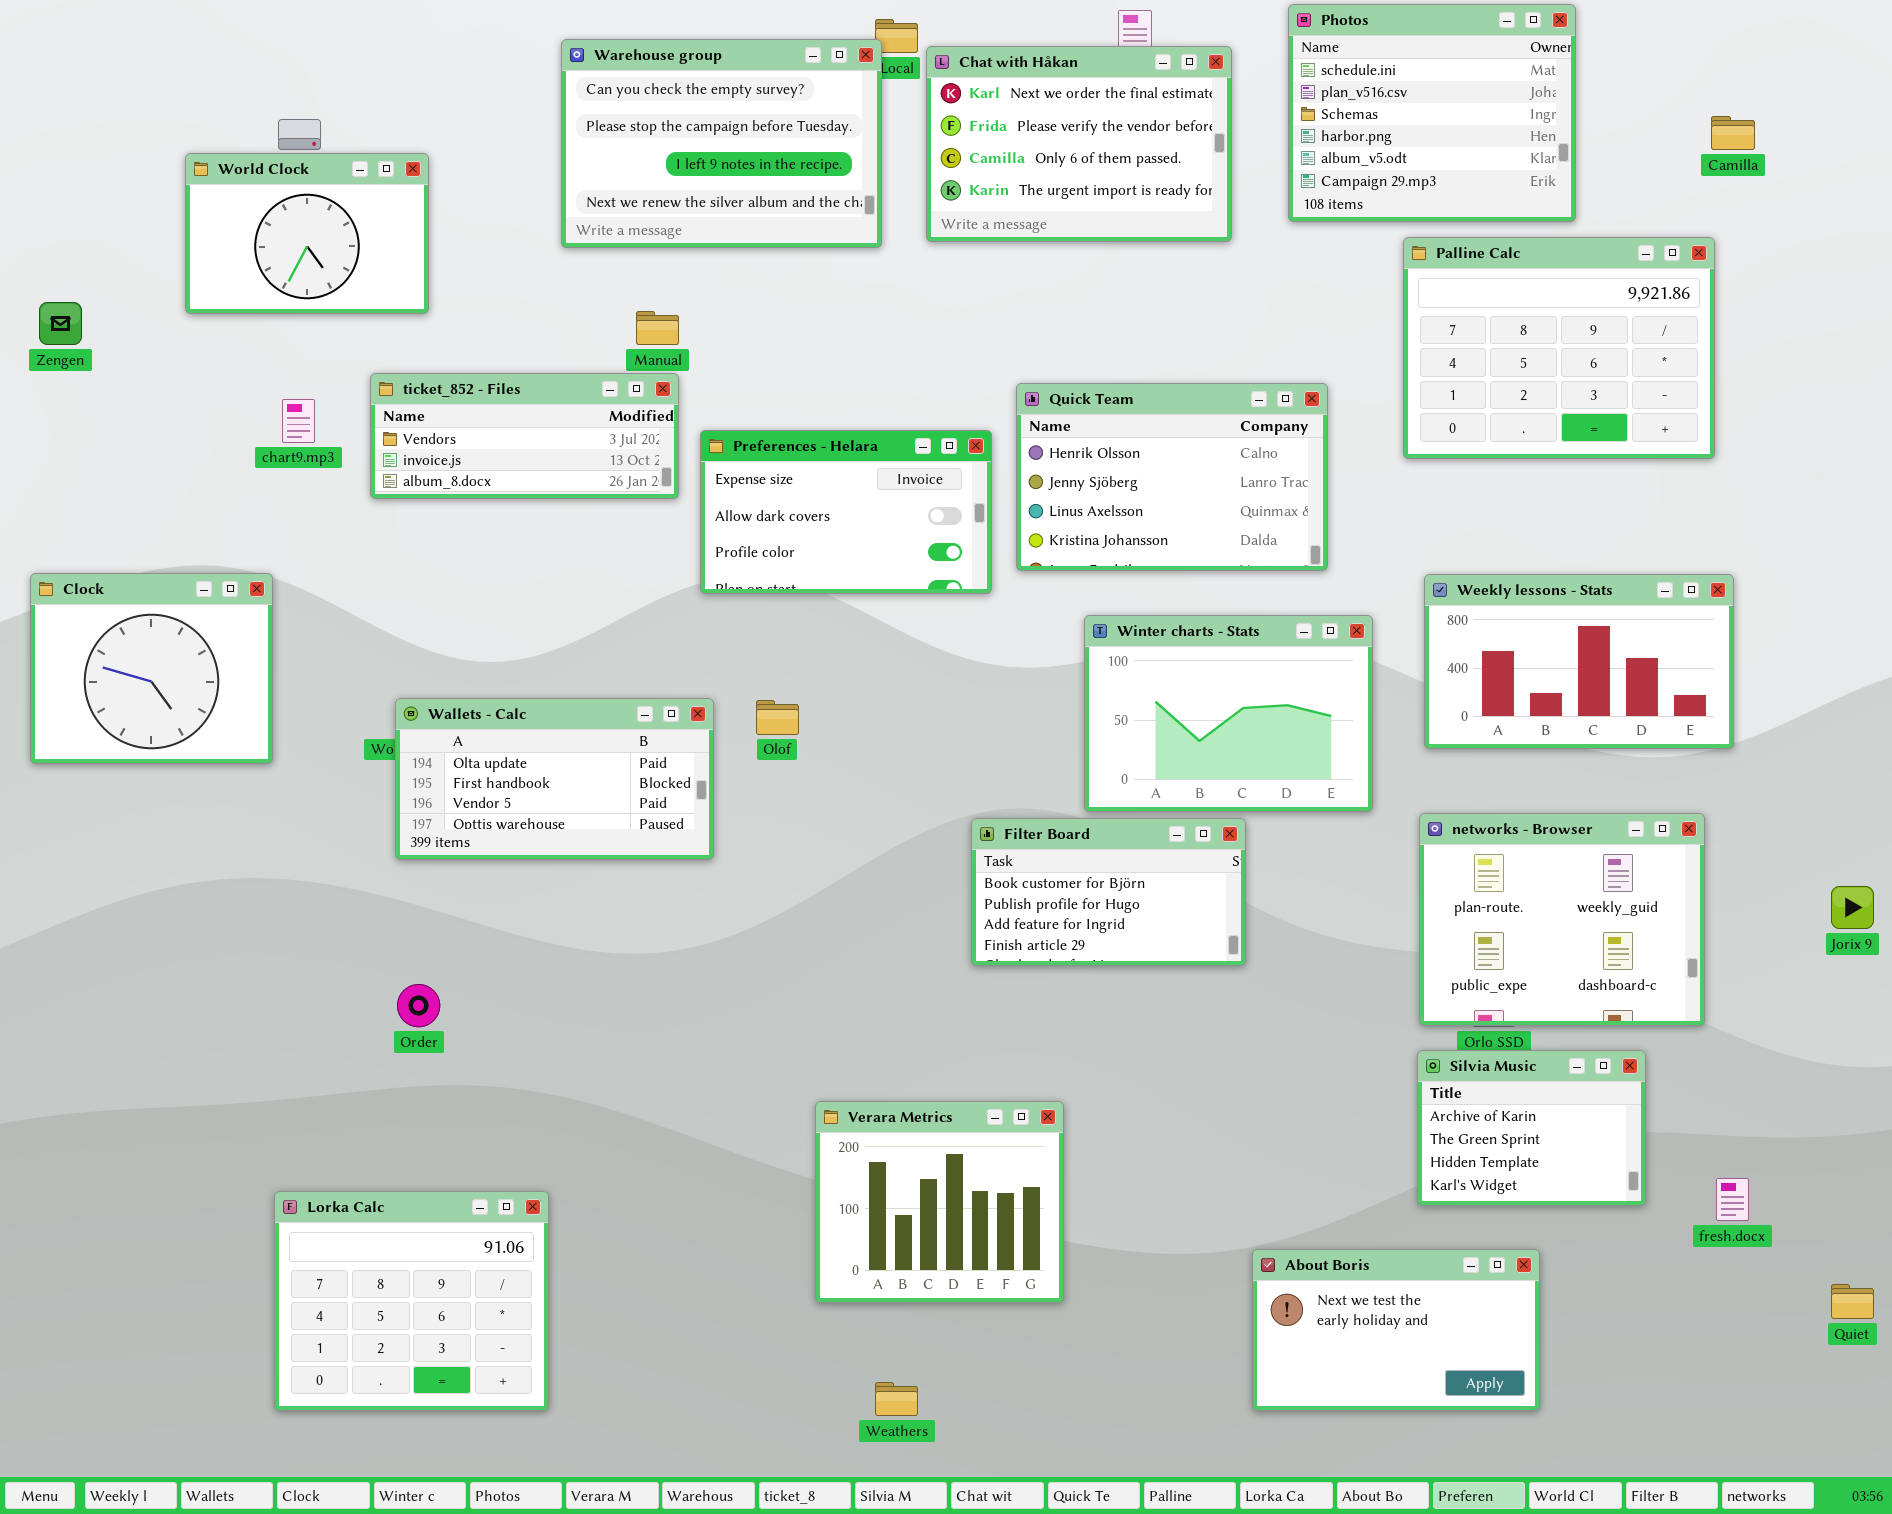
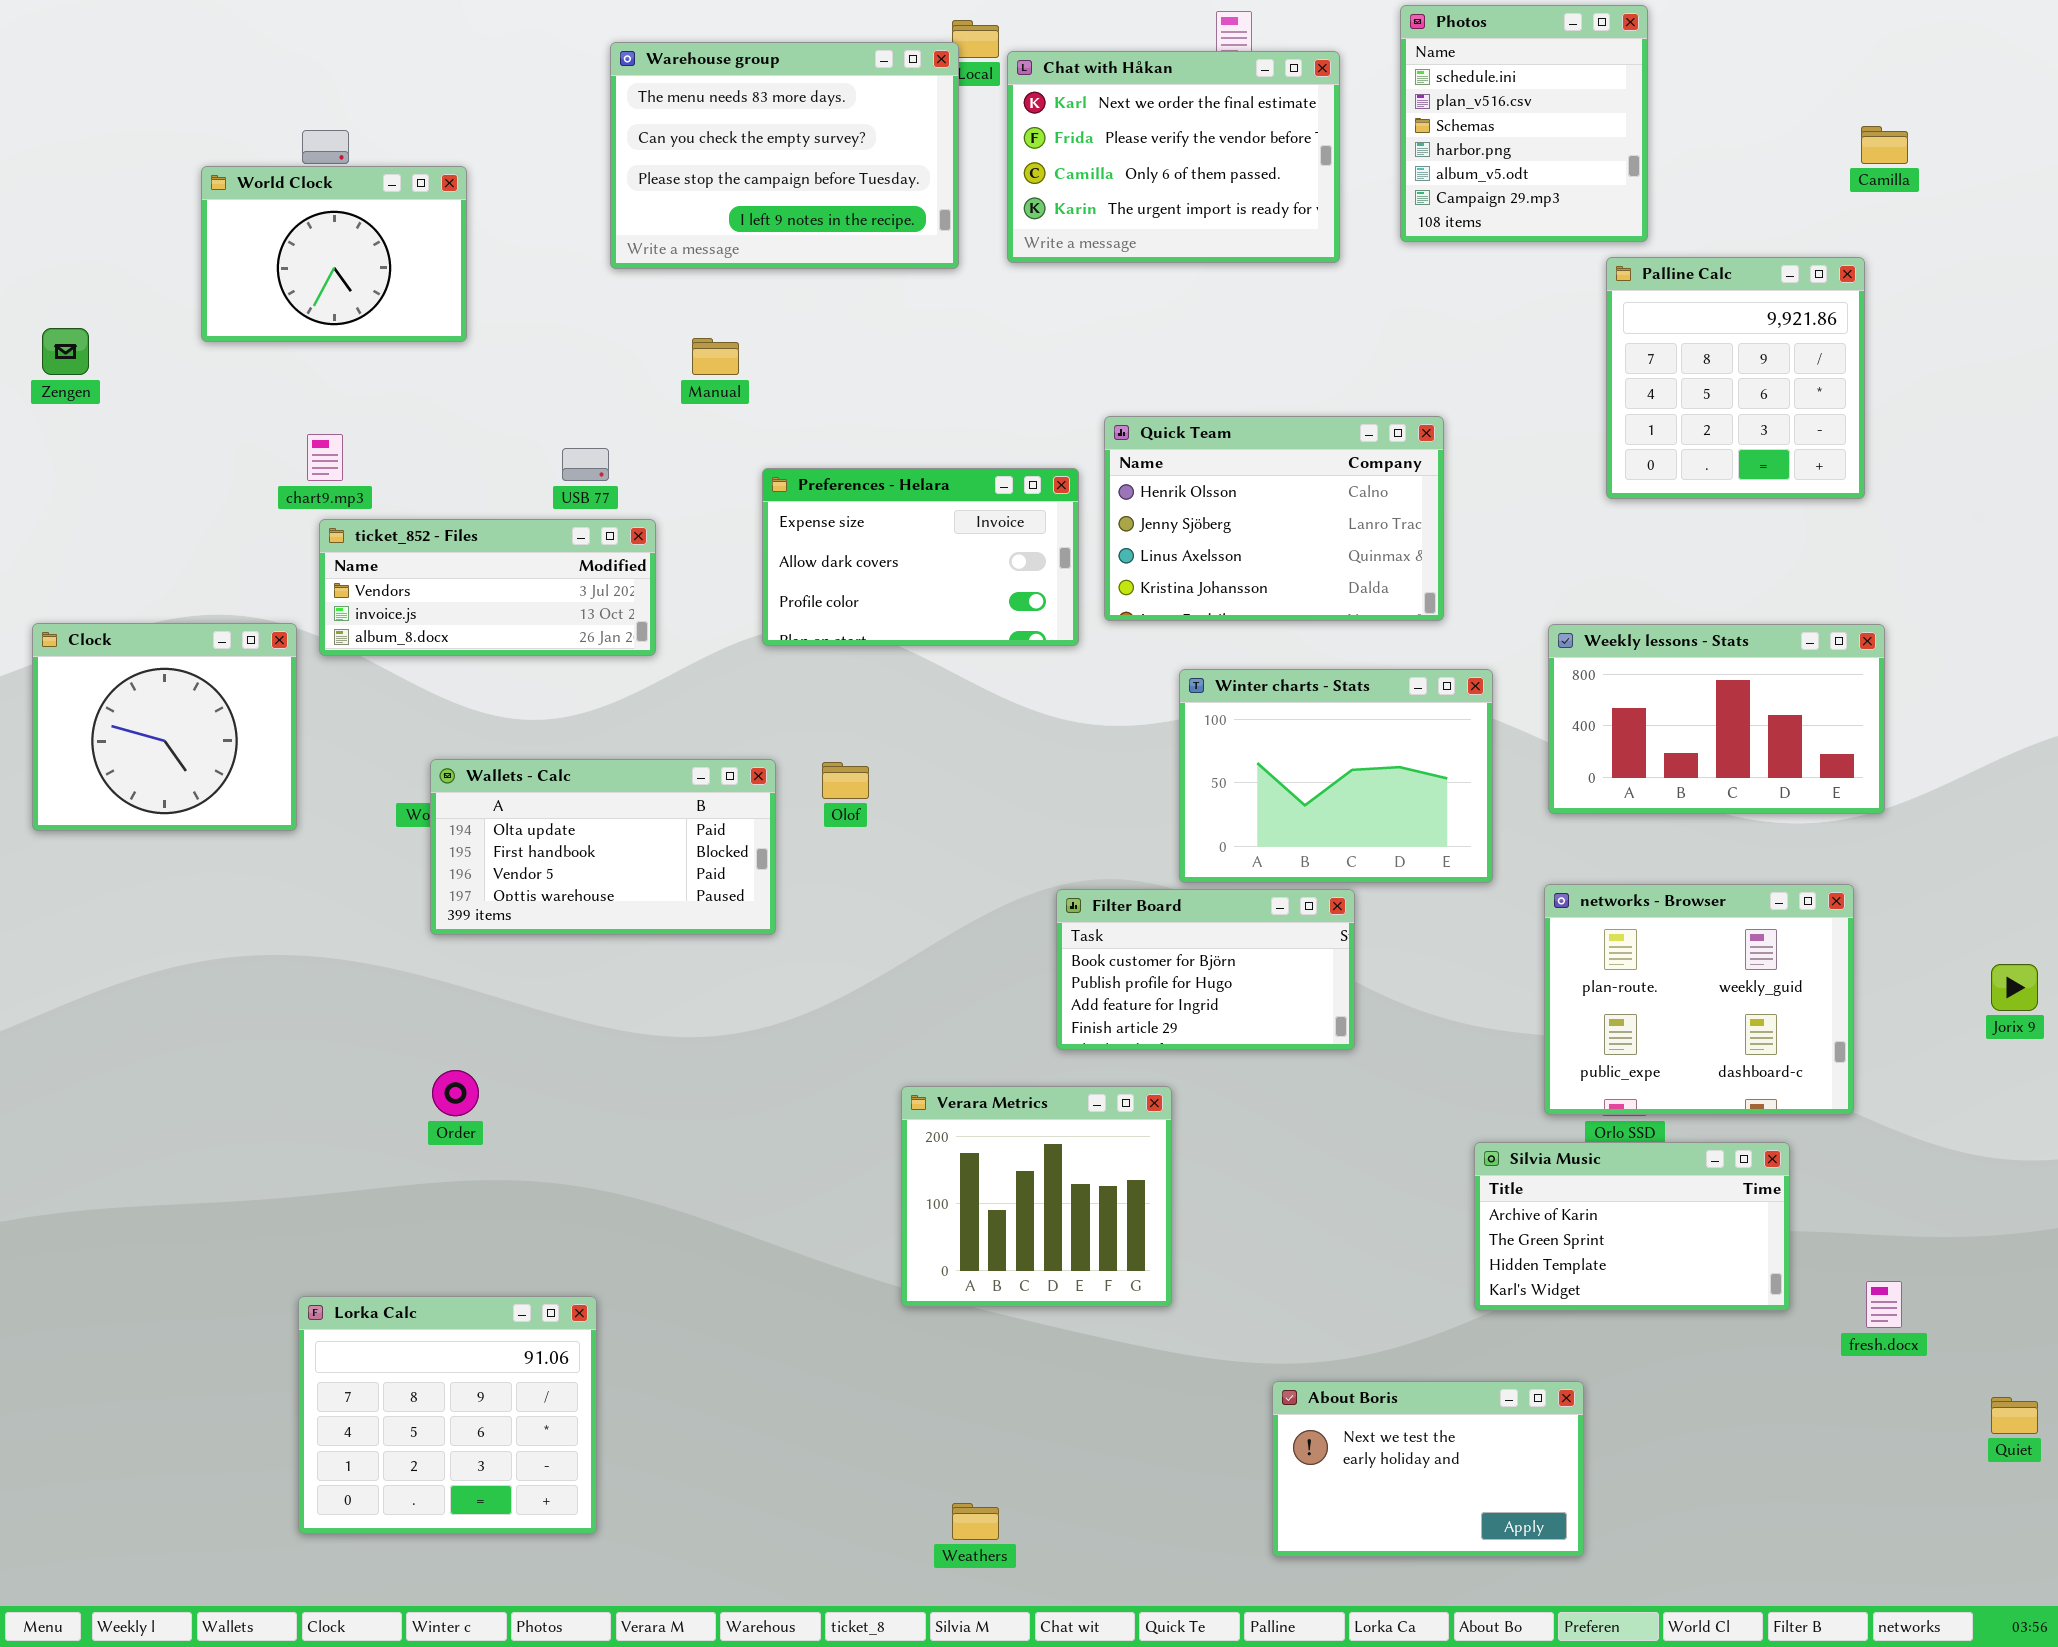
Photos: [1288,4,1576,222] -> [1400,5,1648,242], resized
Warehouse group: [561,39,882,248] -> [610,42,959,269], scrolled up 1 row
Palline Calc: [1403,237,1715,459] -> [1606,257,1865,499], resized
ticket_852 - Files: [370,373,679,499] -> [319,519,656,656], moved
Silvia Music: [1417,1050,1646,1206] -> [1474,1142,1790,1311], resized
Verara Metrics: [815,1101,1064,1303] -> [901,1086,1172,1307], moved
About Boris: [1252,1249,1540,1411] -> [1272,1381,1584,1557], moved

